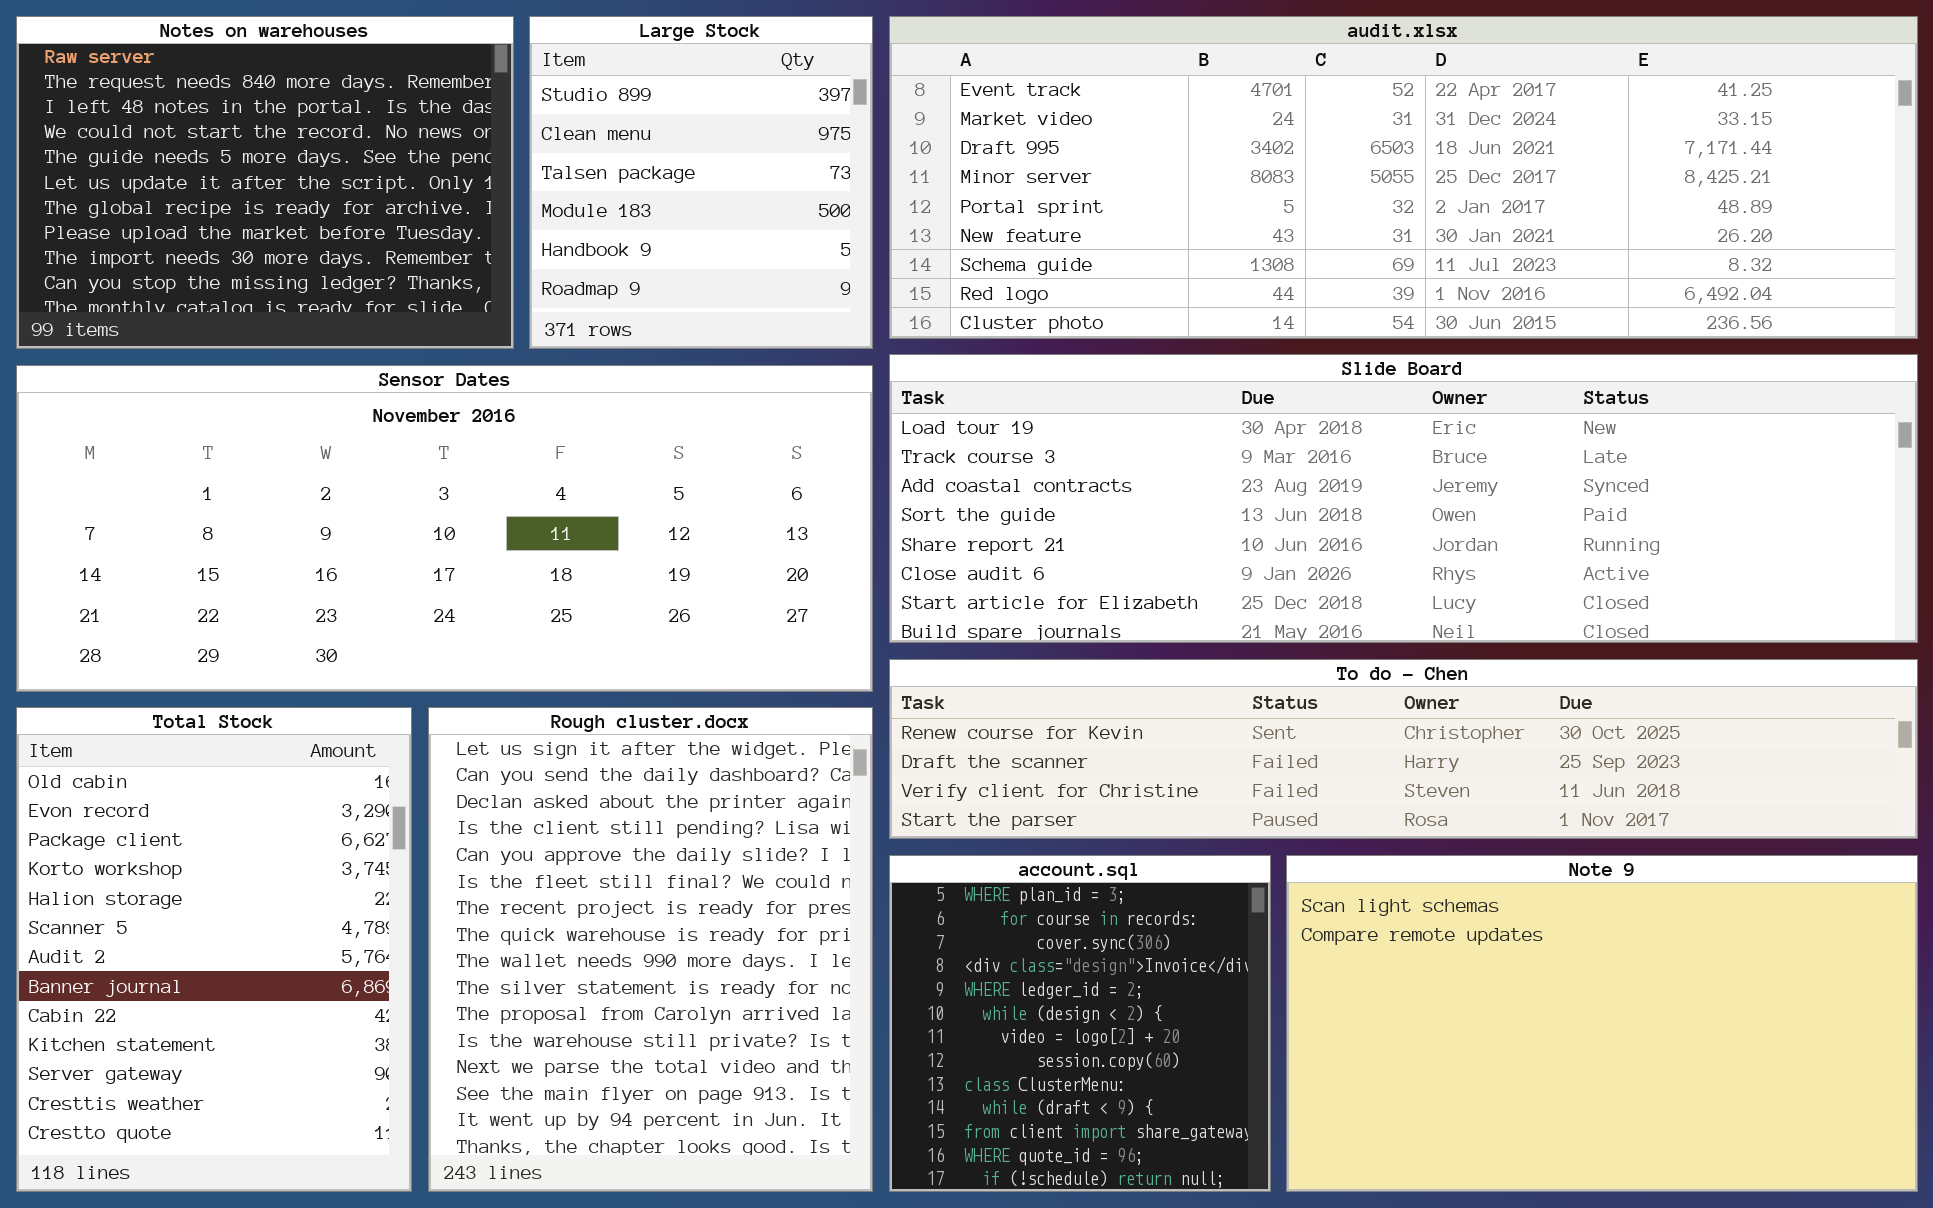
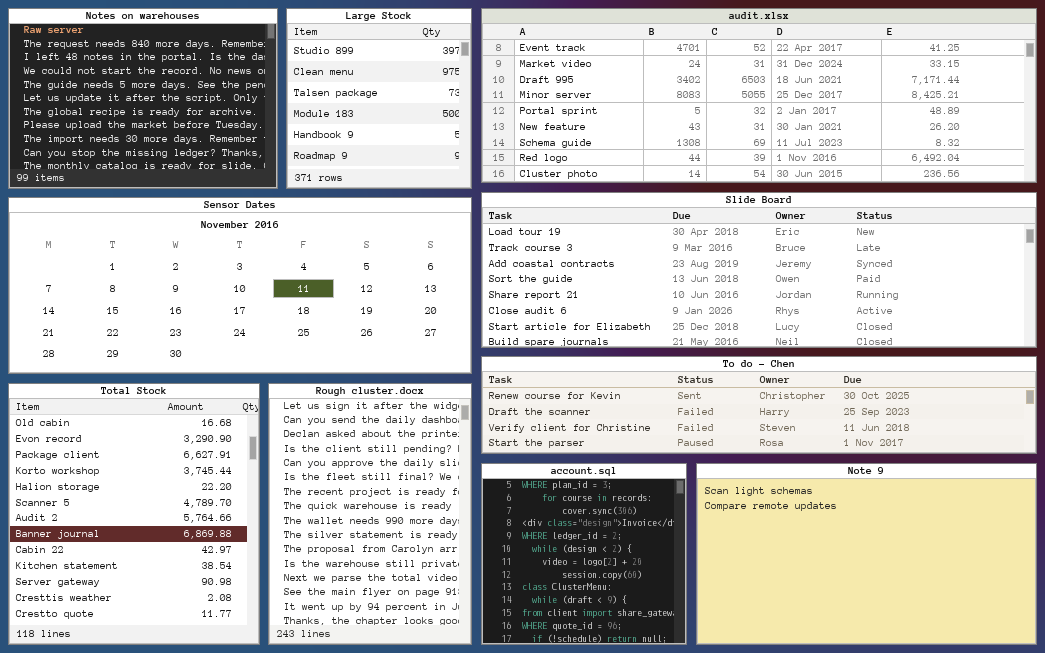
Total Stock: [16,707,412,1192] -> [8,383,260,645], resized
Rough cluster.docx: [428,707,873,1192] -> [268,383,472,645], resized

